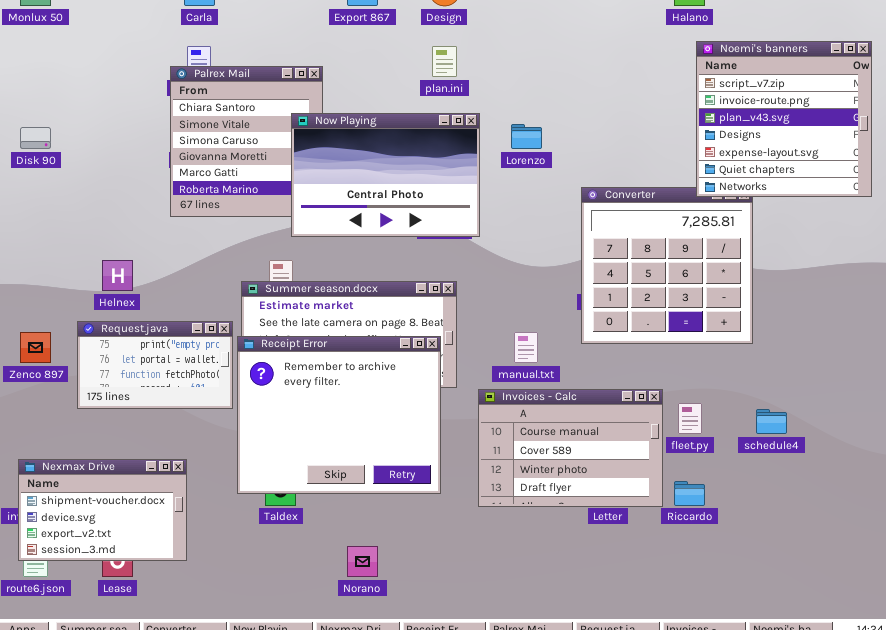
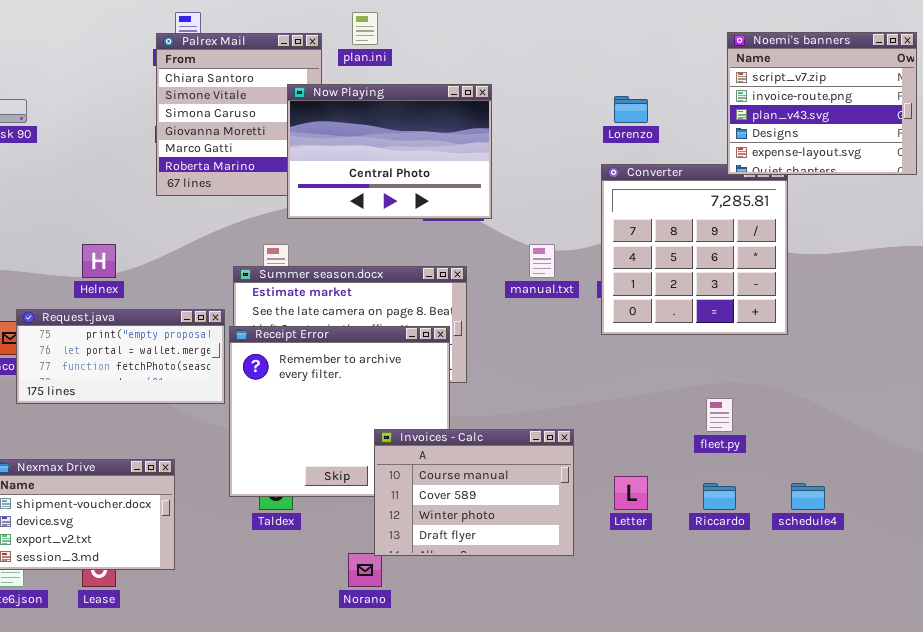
Noemi's banners: [696,41,872,197] -> [727,32,917,175], resized
plan.ini: [432,46,457,77] -> [352,12,378,45], moved
Lorenzo: [511,124,542,149] -> [614,96,648,123], moved
Request.java: [77,321,233,409] -> [16,309,225,404], resized
manual.txt: [514,332,538,363] -> [529,244,555,278], moved
Invoices - Calc: [478,389,663,507] -> [374,429,574,556], moved
schedule4: [756,409,787,434] -> [791,483,825,510], moved

